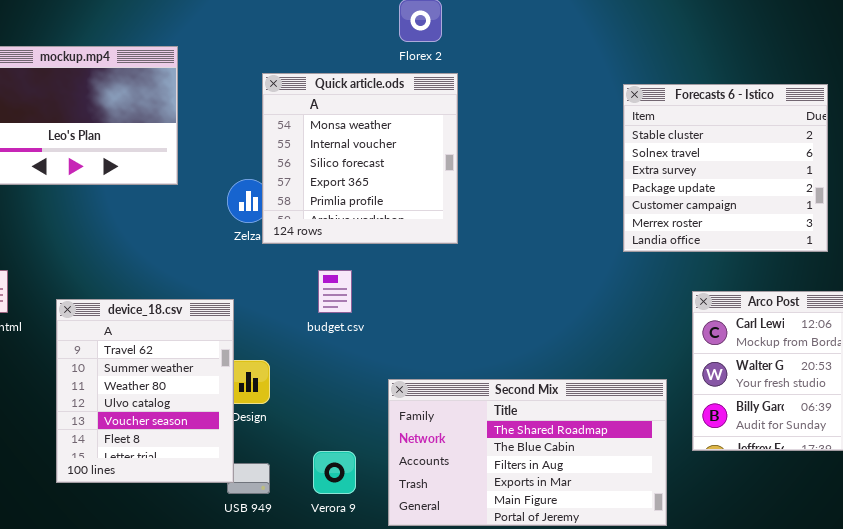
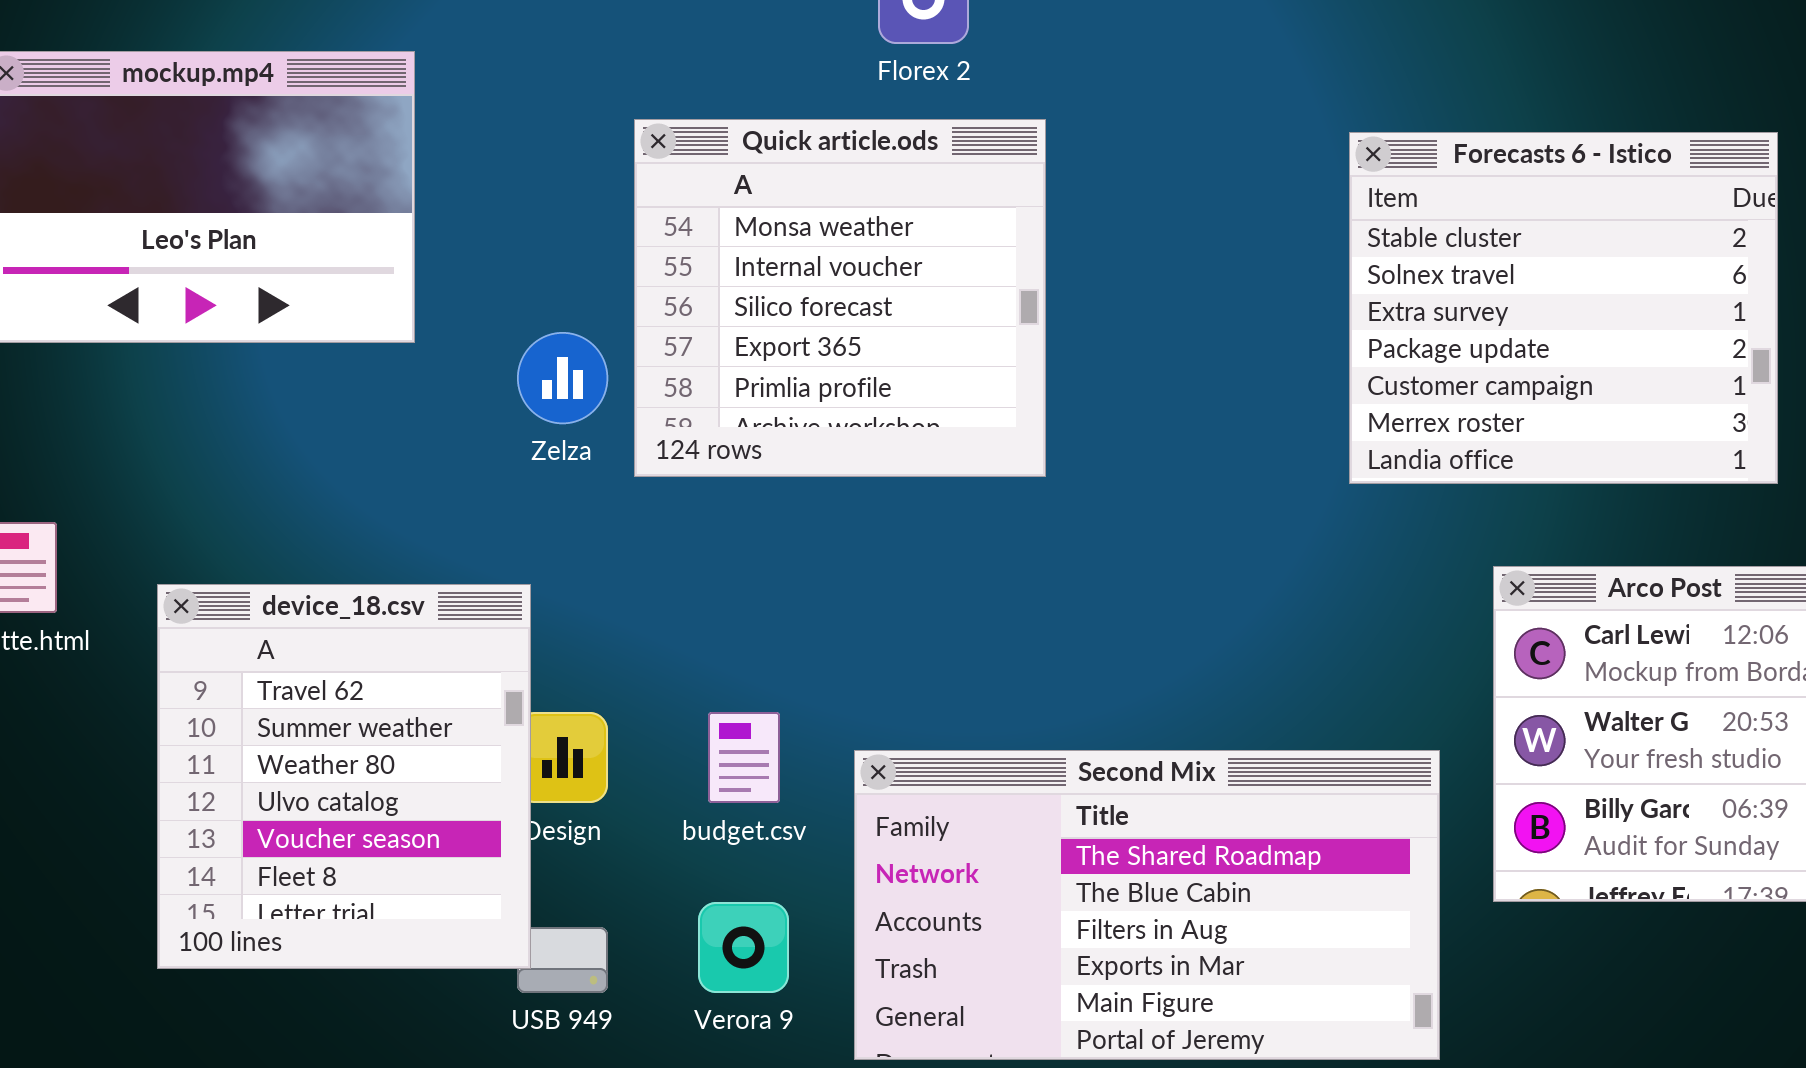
Quick article.ods: [262,73,458,244] -> [634,119,1046,477], moved
budget.csv: [318,270,352,313] -> [708,712,780,803], moved

